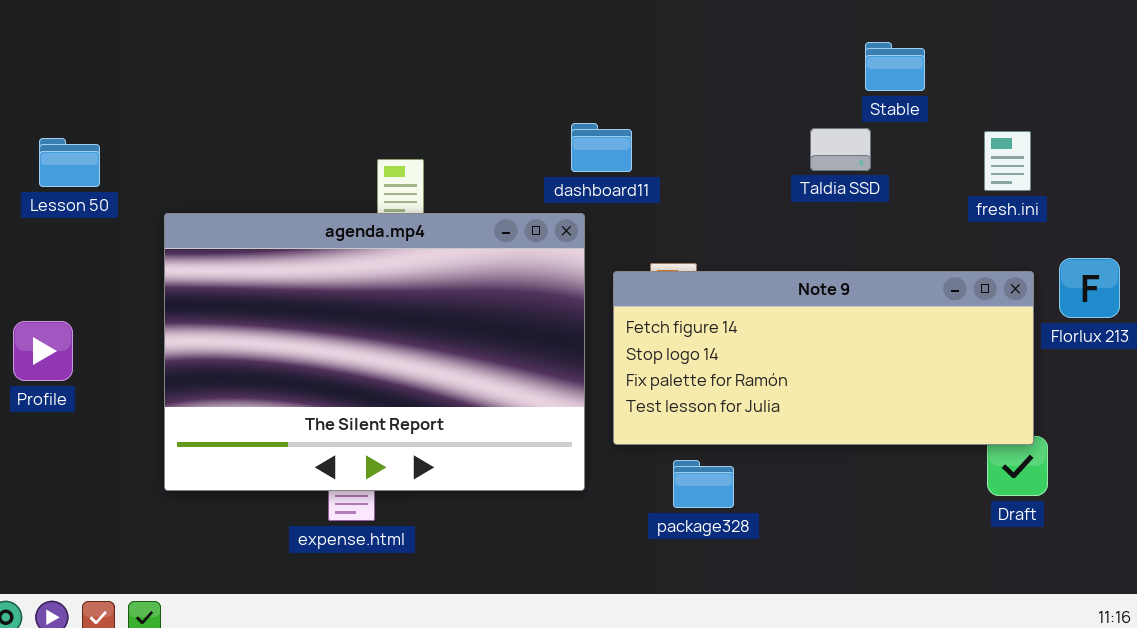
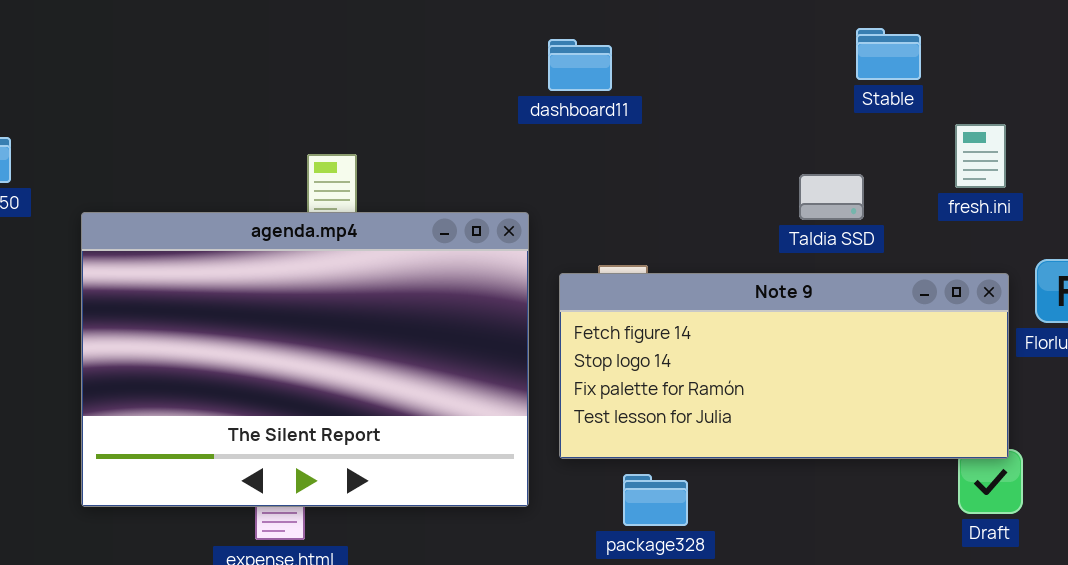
Stable: [865,42,925,91] -> [856,28,921,80], moved
dashboard11: [571,123,632,172] -> [548,39,612,91], moved
Taldia SSD: [810,128,871,171] -> [799,174,864,220], moved

